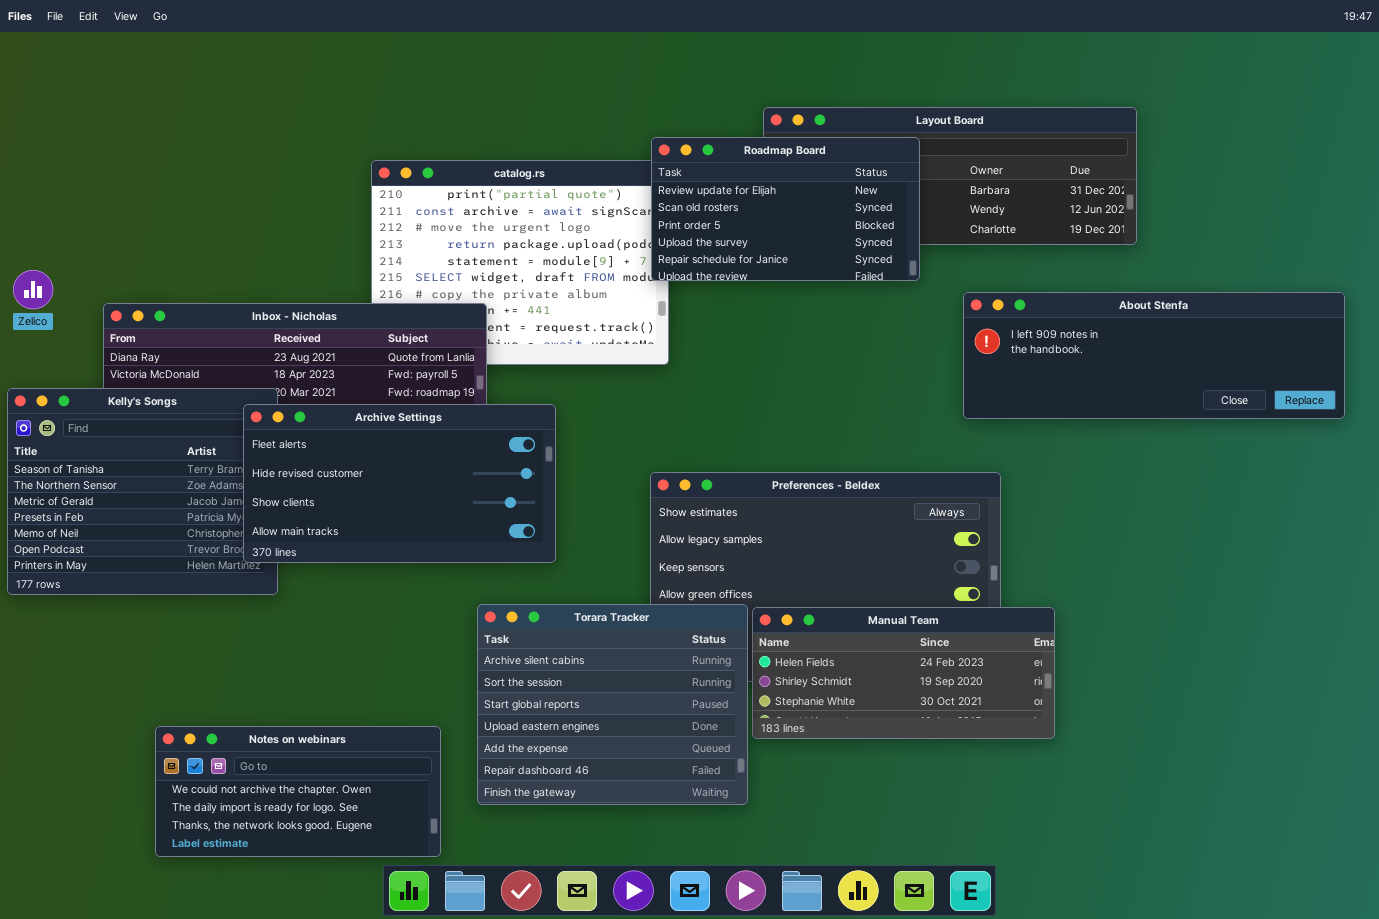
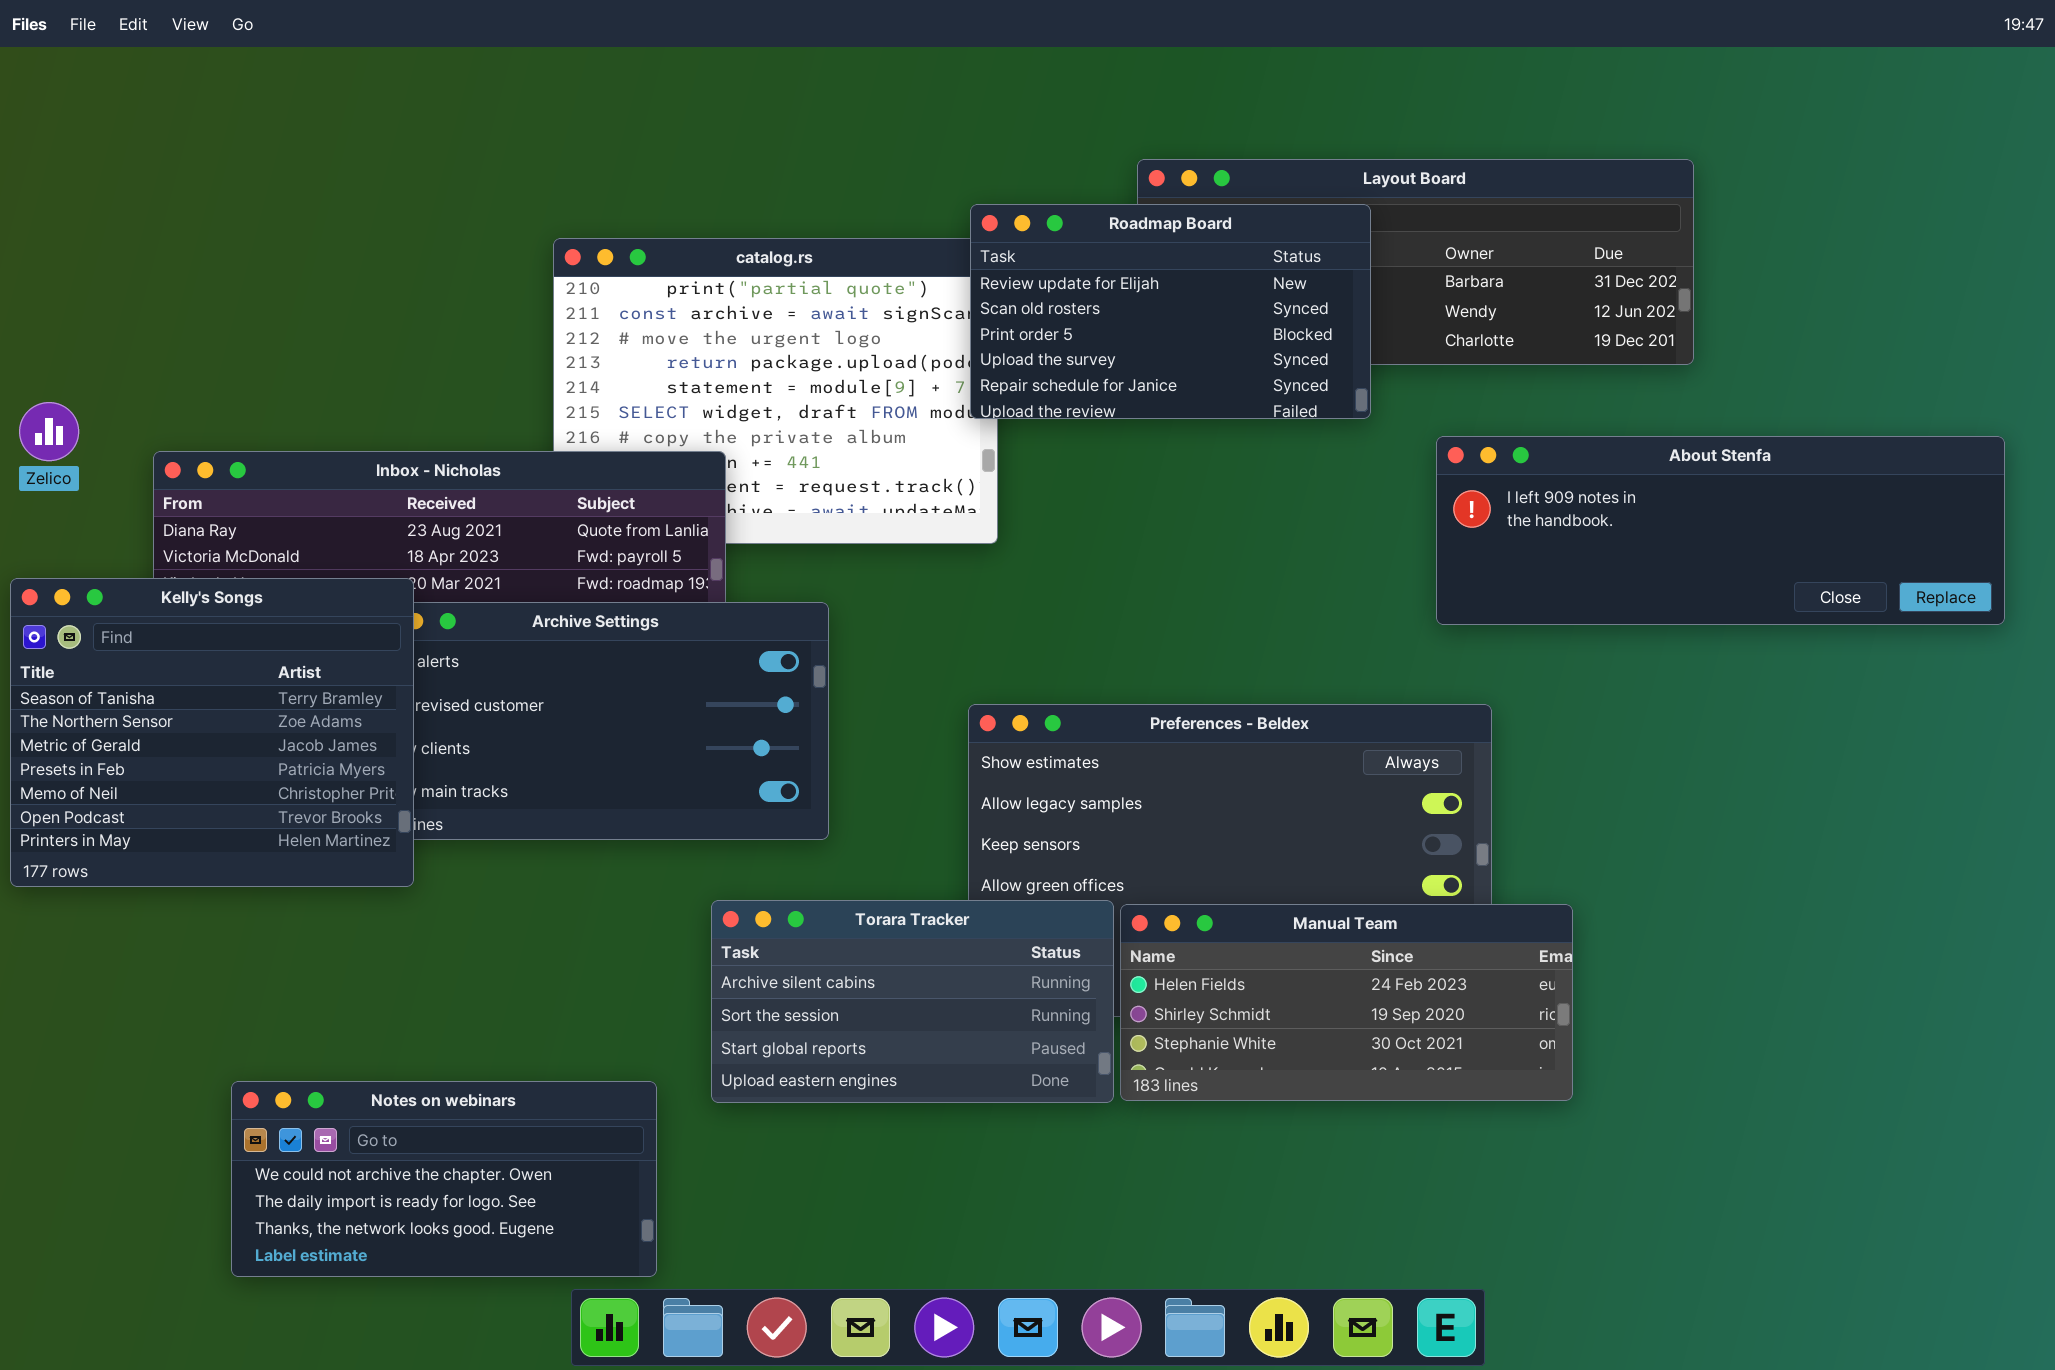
Kelly's Songs: [7,388,278,595] -> [10,578,414,887], raised
Torara Tracker: [477,604,748,805] -> [711,900,1114,1103], resized

